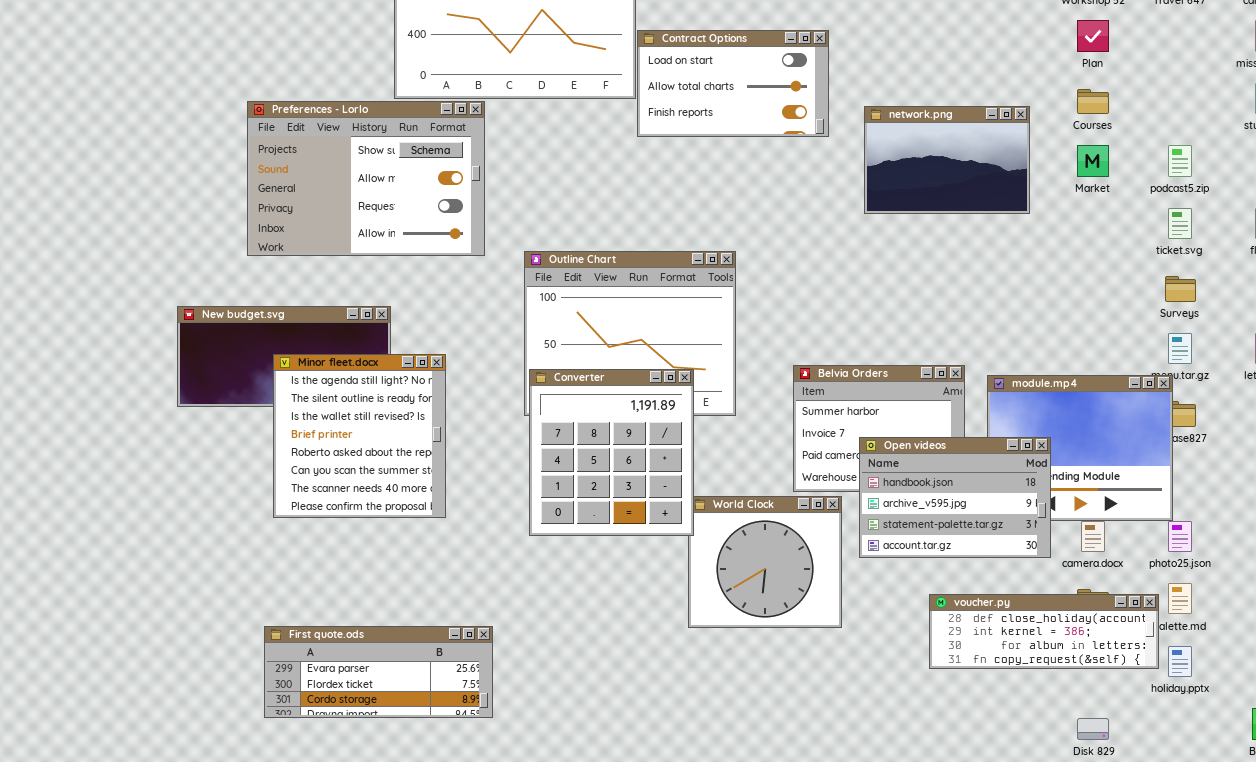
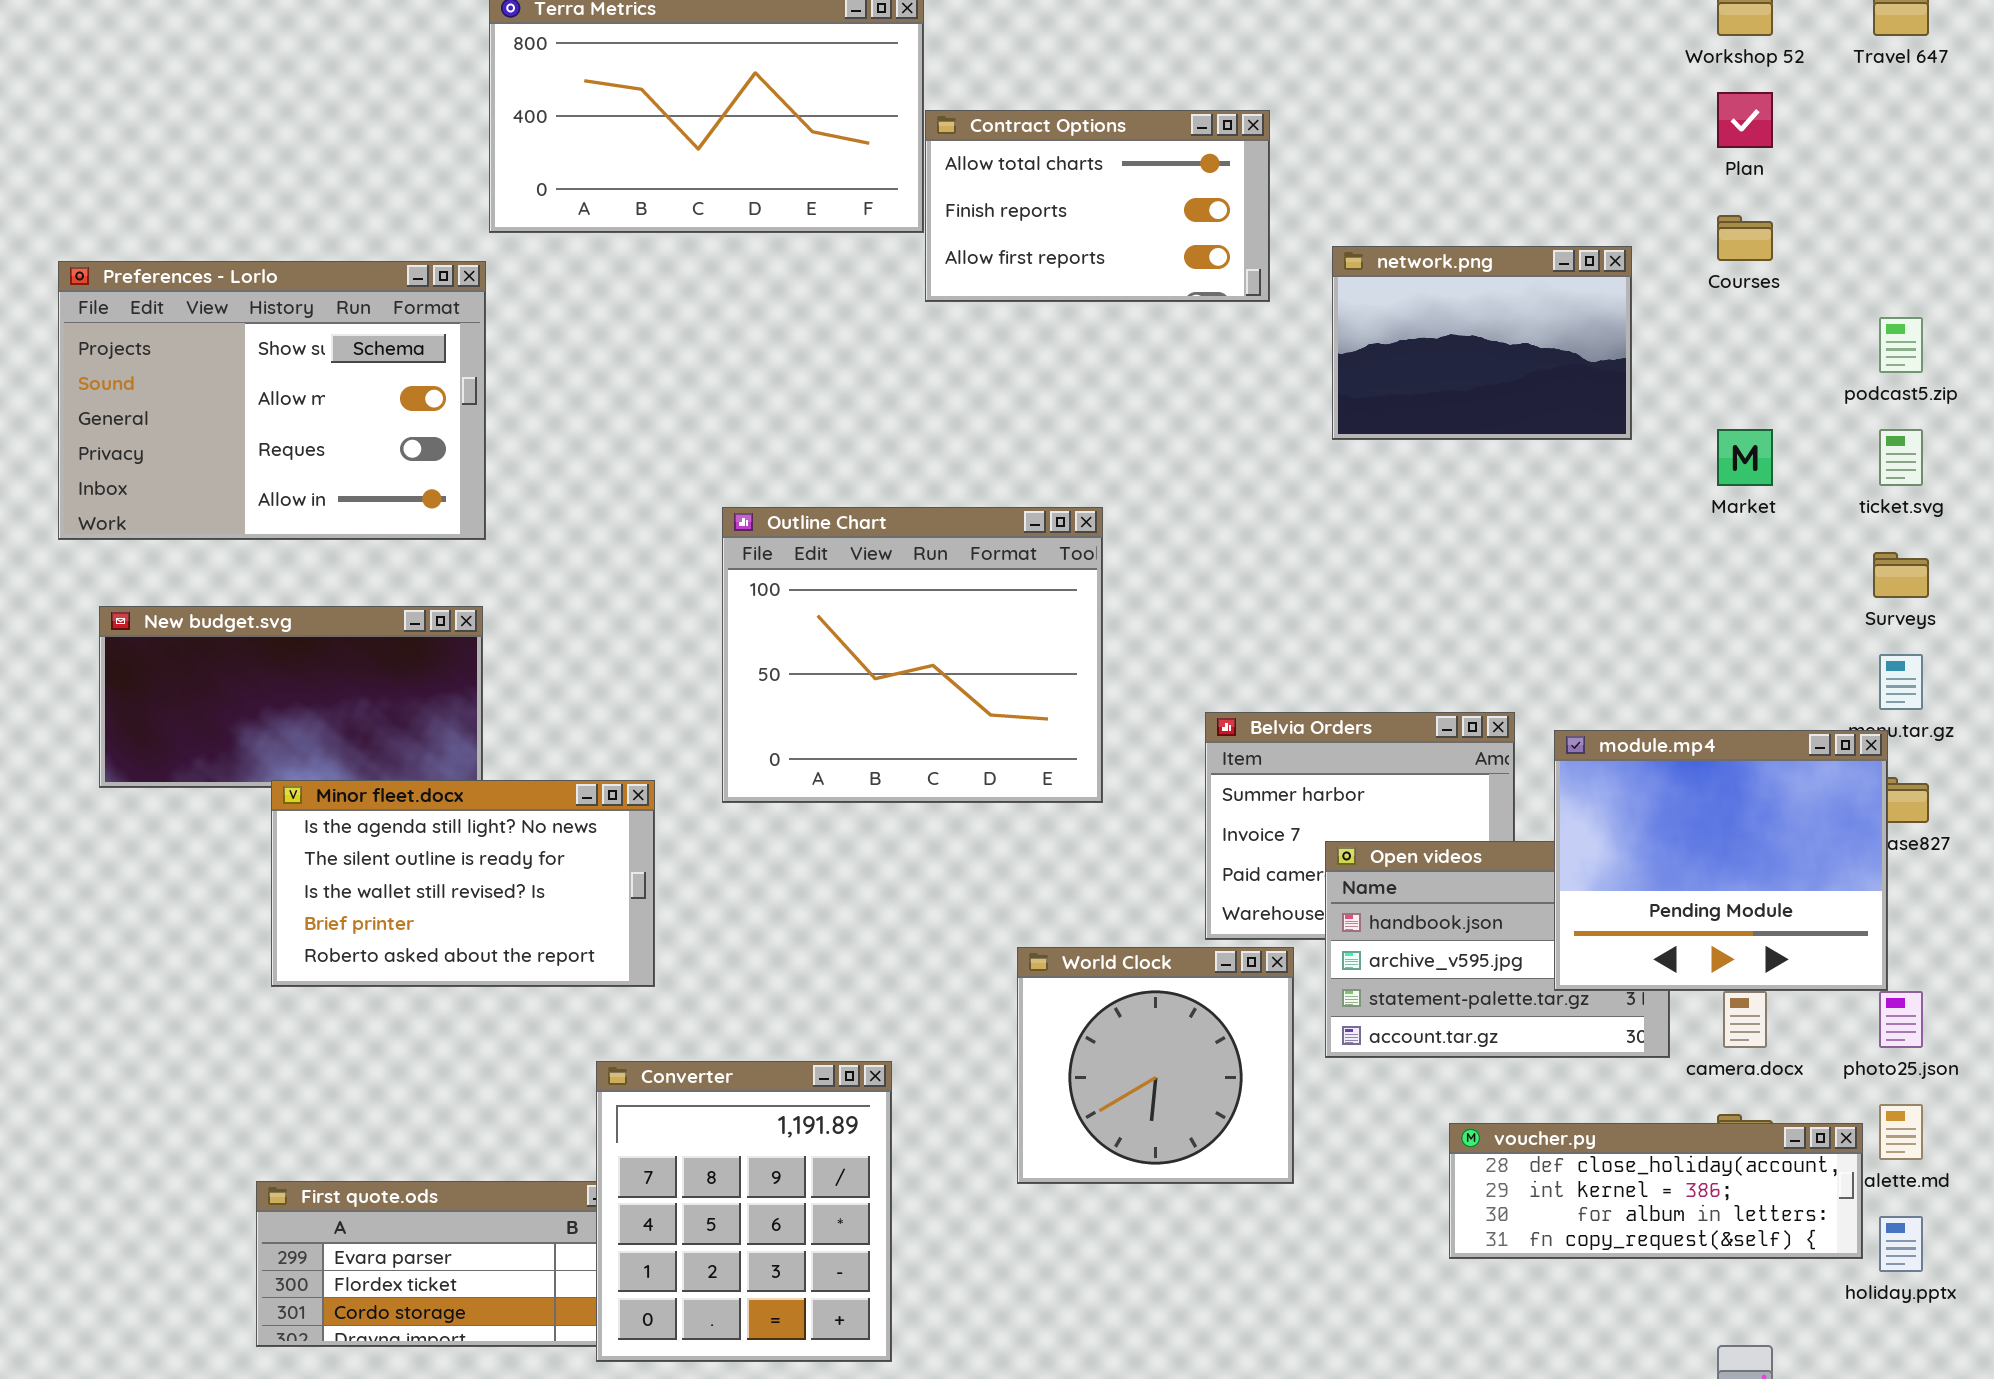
Contract Options: [637,30,829,137] -> [925,110,1270,302], scrolled down 1 row
Preferences - Lorlo: [247,101,485,256] -> [58,261,486,540], moved
Market: [1077,145,1109,177] -> [1717,429,1773,486], moved
Minor fleet.docx: [273,354,446,518] -> [271,780,655,987], resized
Converter: [529,369,694,536] -> [596,1061,892,1362], moved
module.mp4: [987,375,1173,521] -> [1554,730,1888,991], raised

